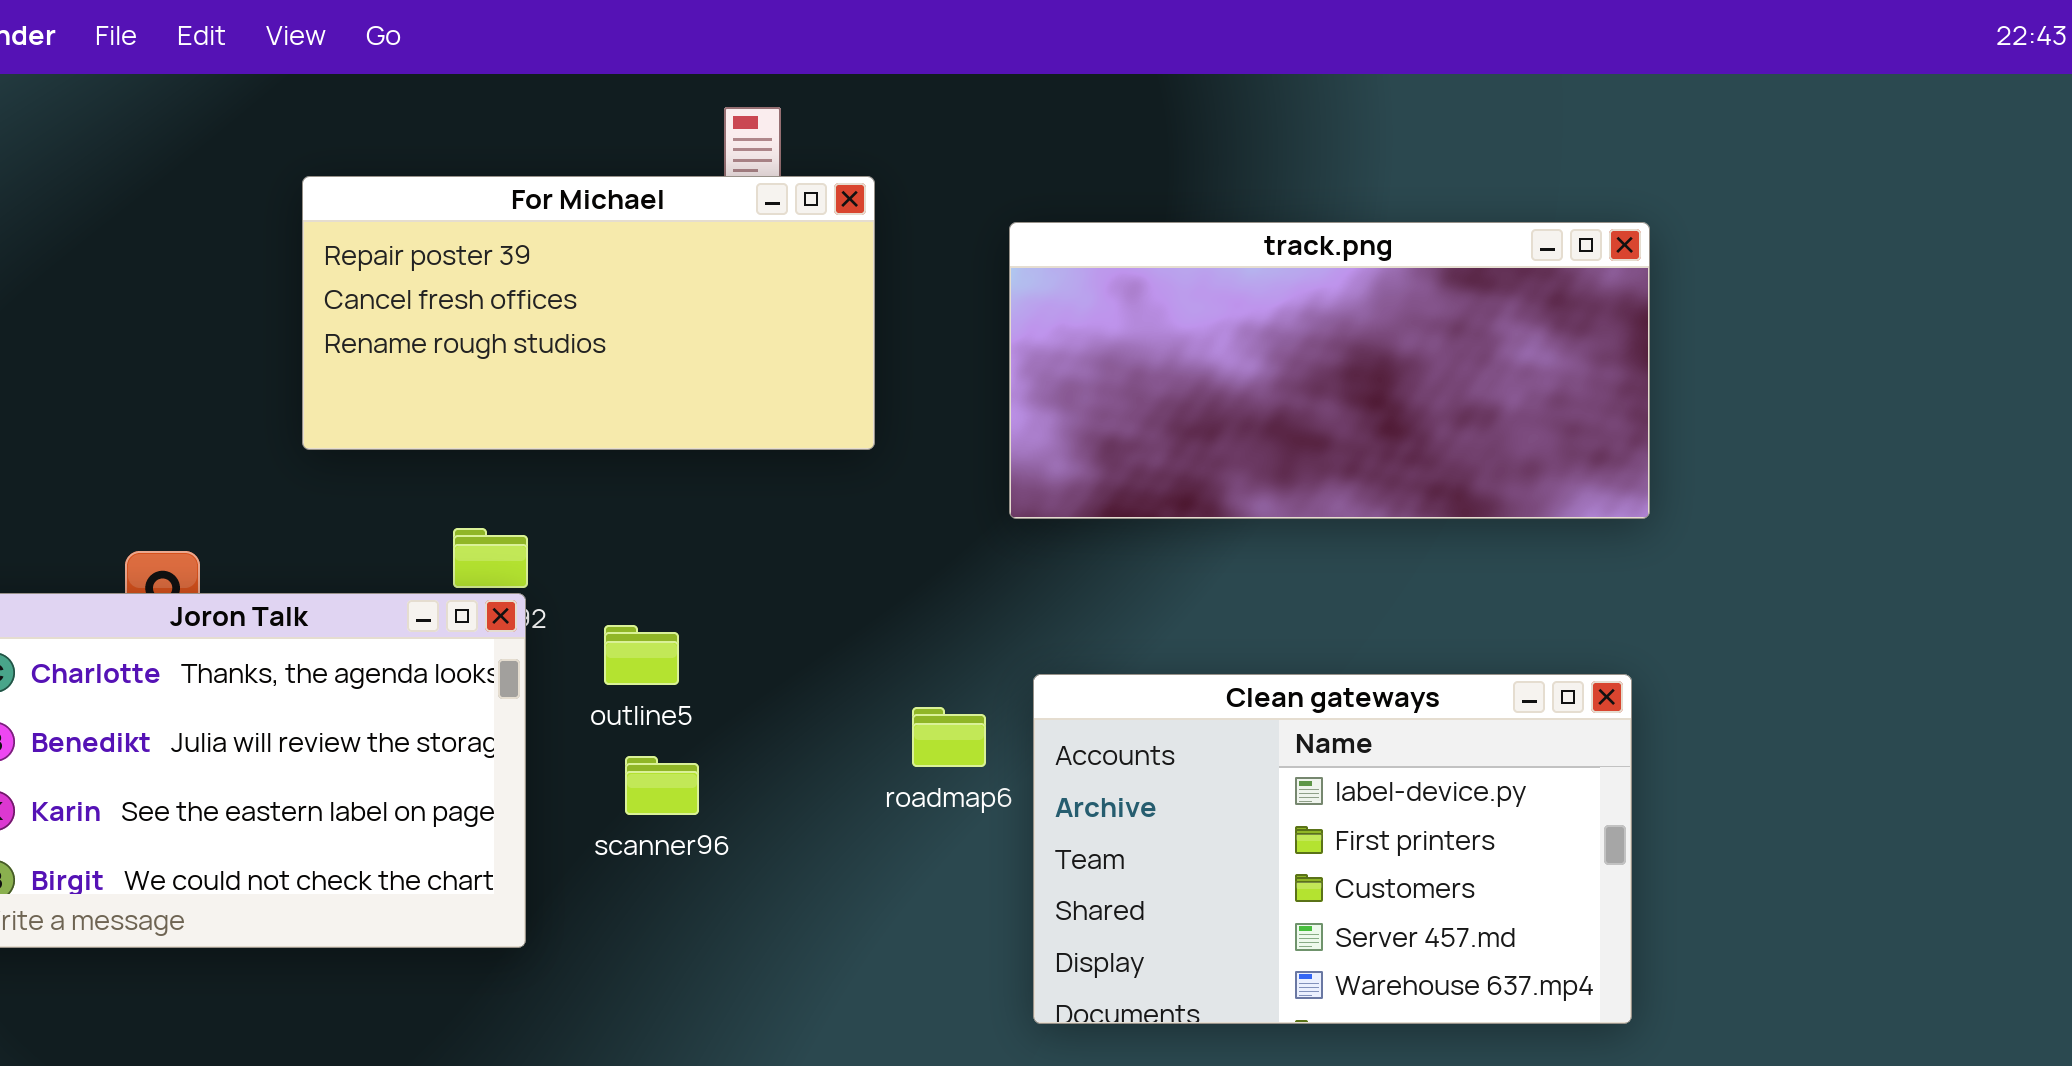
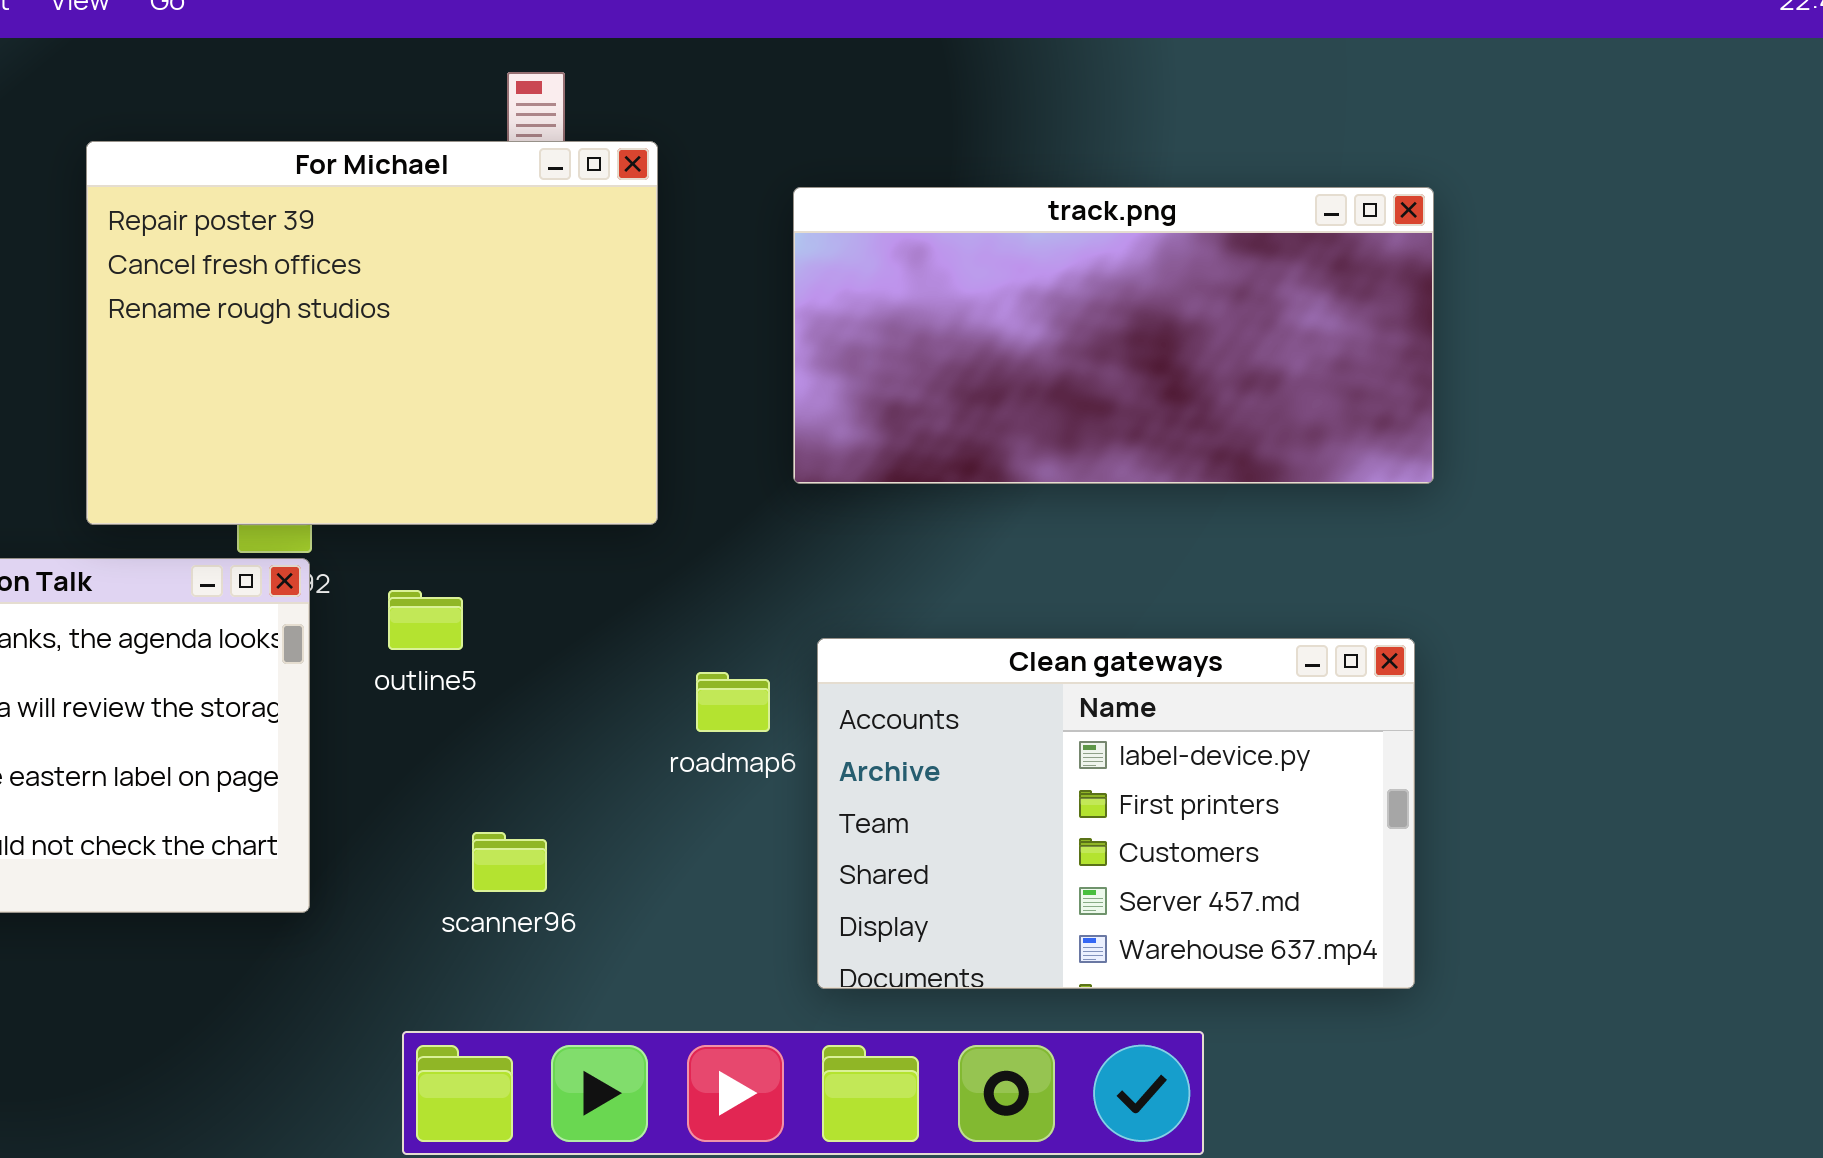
For Michael: [302,176,875,450] -> [86,141,658,525], resized
scanner96: [625,756,699,815] -> [472,832,547,892], moved

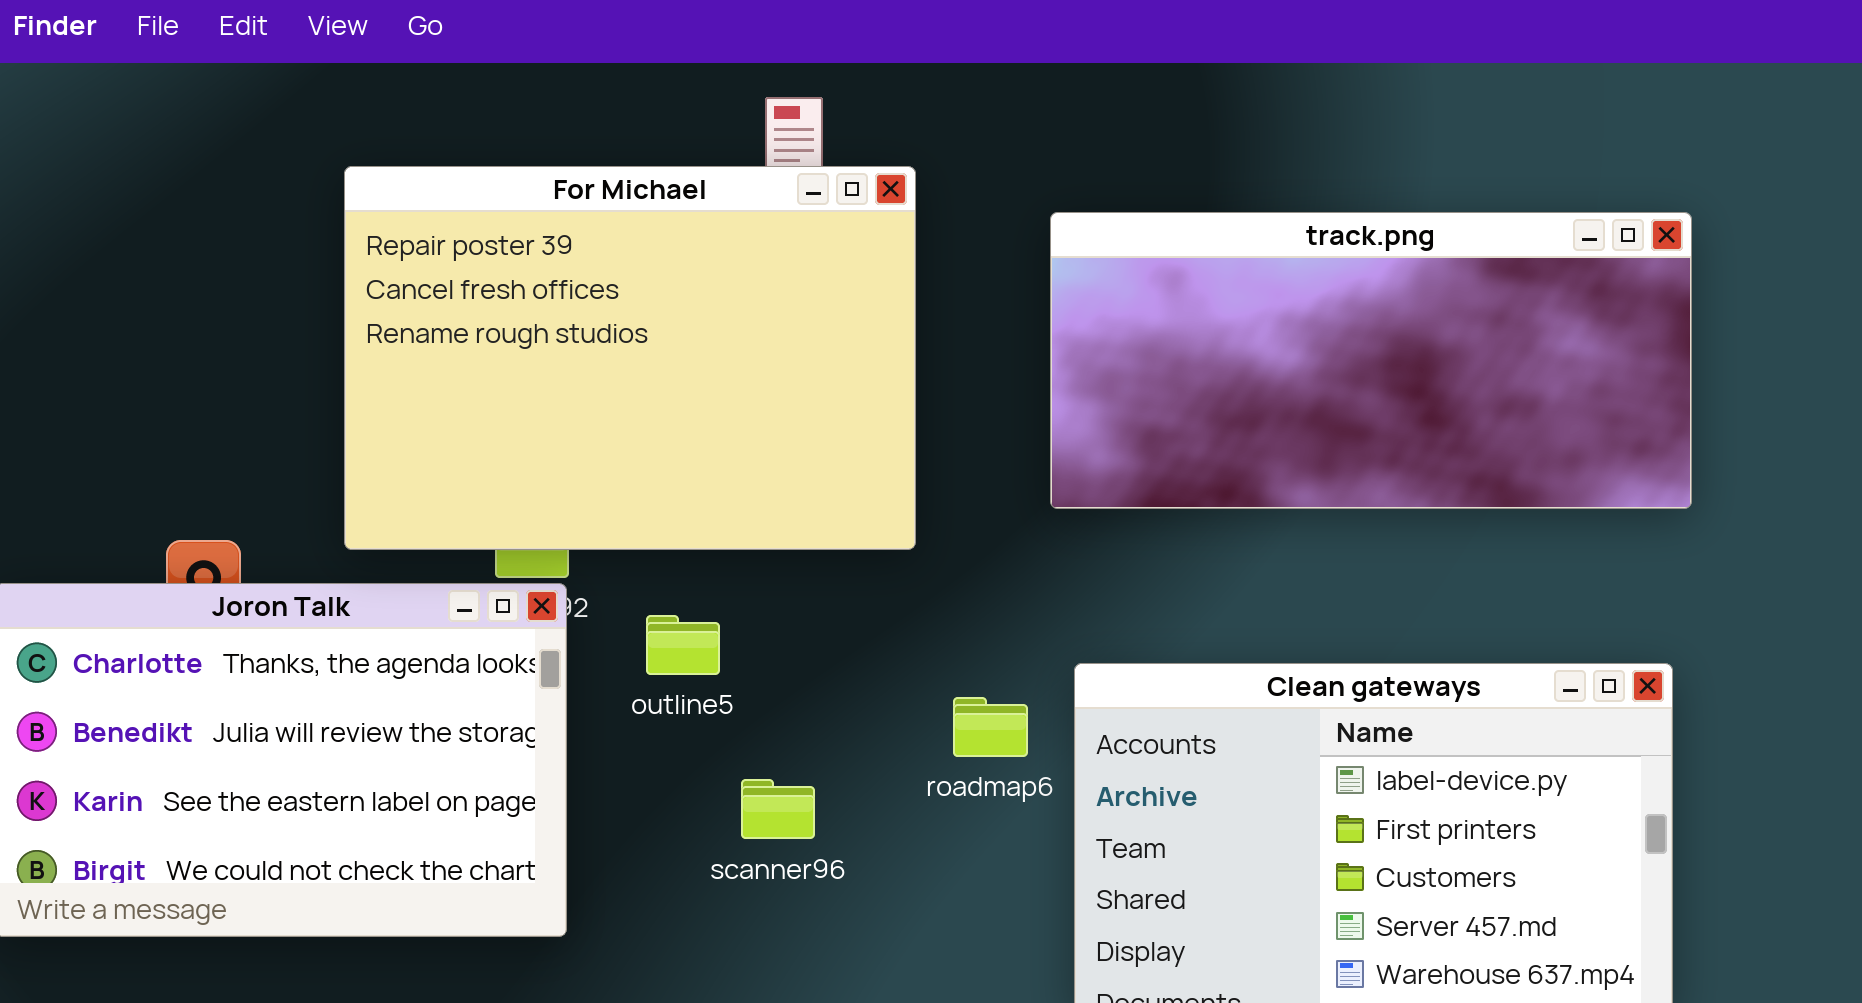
scanner96: [472,832,547,892] -> [741,779,815,839], moved

